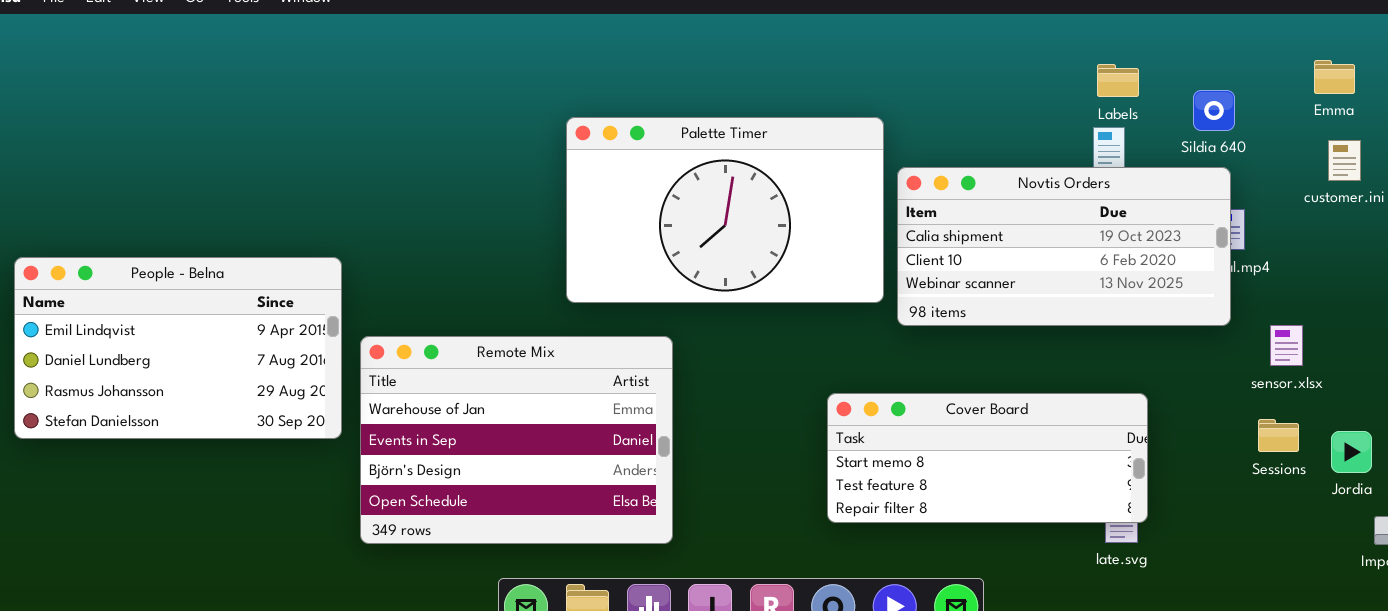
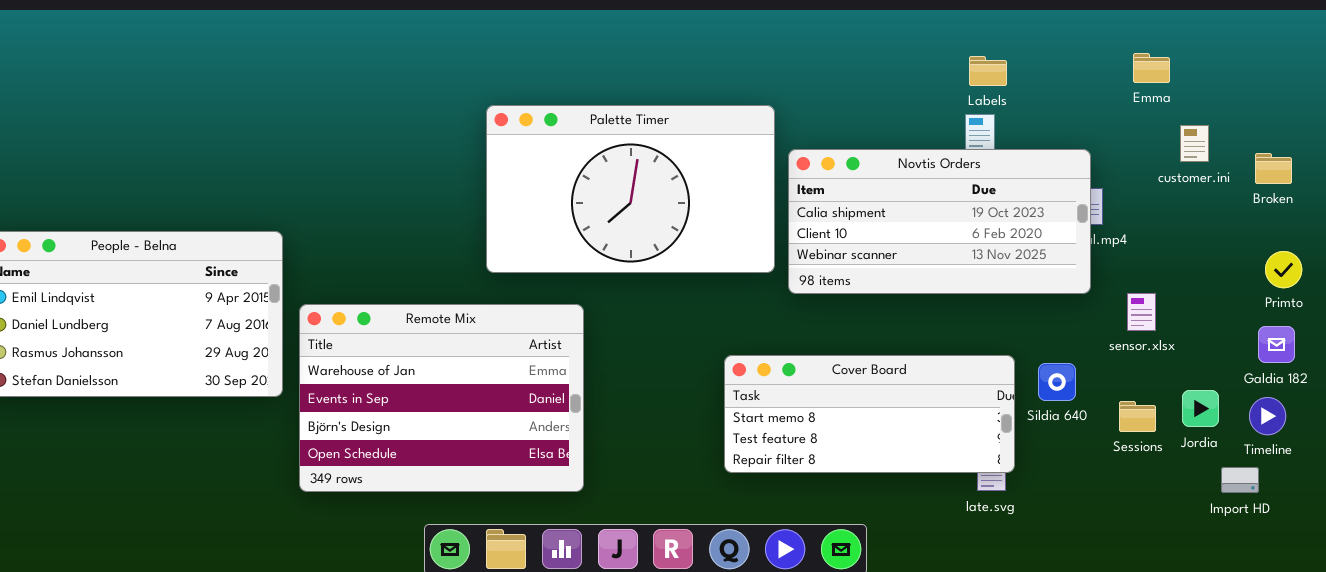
Emma: [1314,60,1355,94] -> [1133,53,1170,83], moved
Sildia 640: [1193,90,1235,131] -> [1038,363,1076,401], moved
Sessions: [1258,419,1299,452] -> [1119,401,1156,432], moved

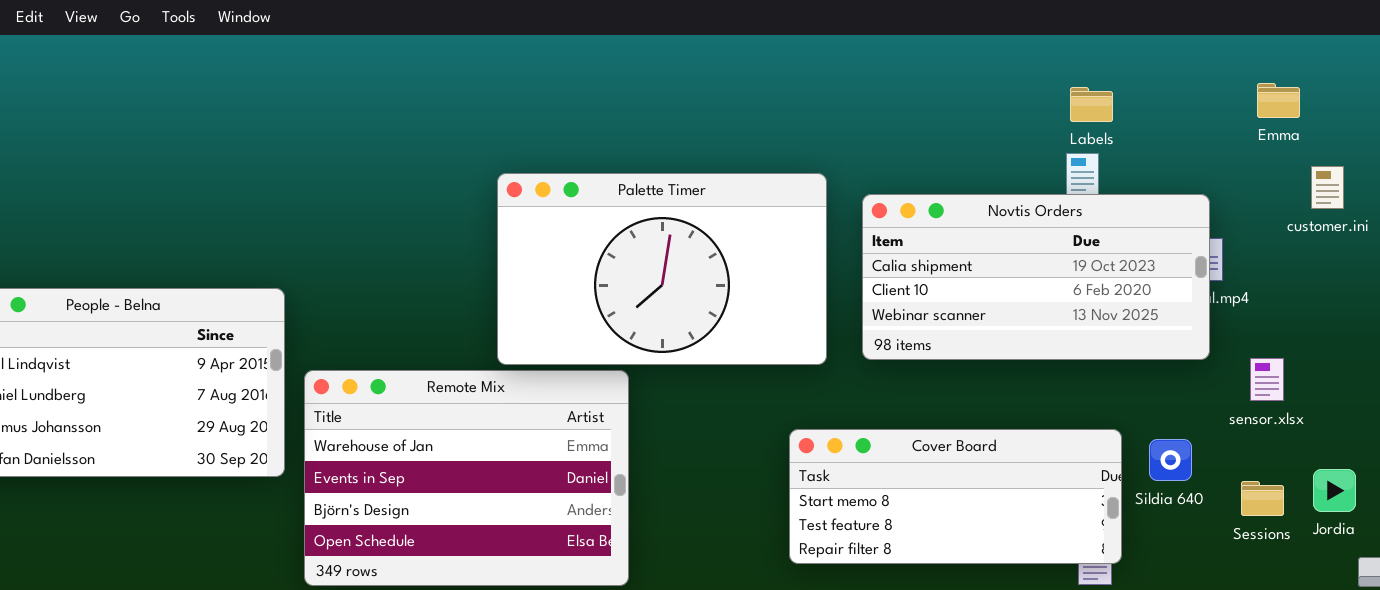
Palette Timer: [486,105,775,273] -> [497,173,827,365], moved

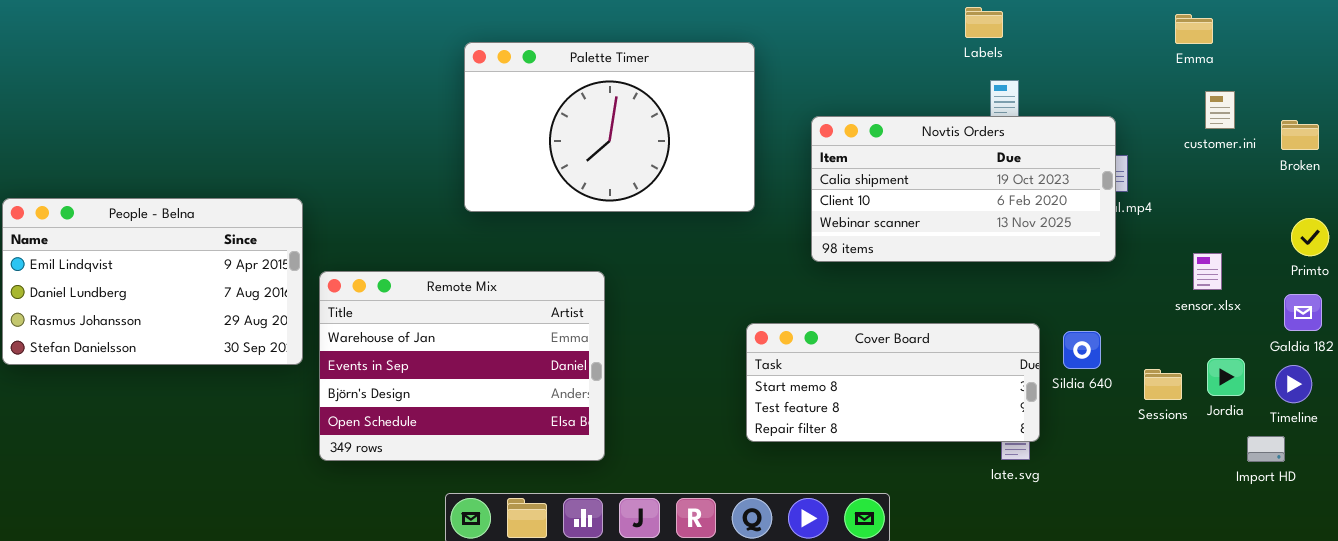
Emma: [1257,83,1300,118] -> [1175,14,1213,44], moved
Labels: [1070,87,1113,122] -> [965,7,1003,38], moved
Palette Timer: [497,173,827,365] -> [464,42,755,212], moved
sensor.xlsx: [1250,358,1284,401] -> [1193,253,1222,290], moved

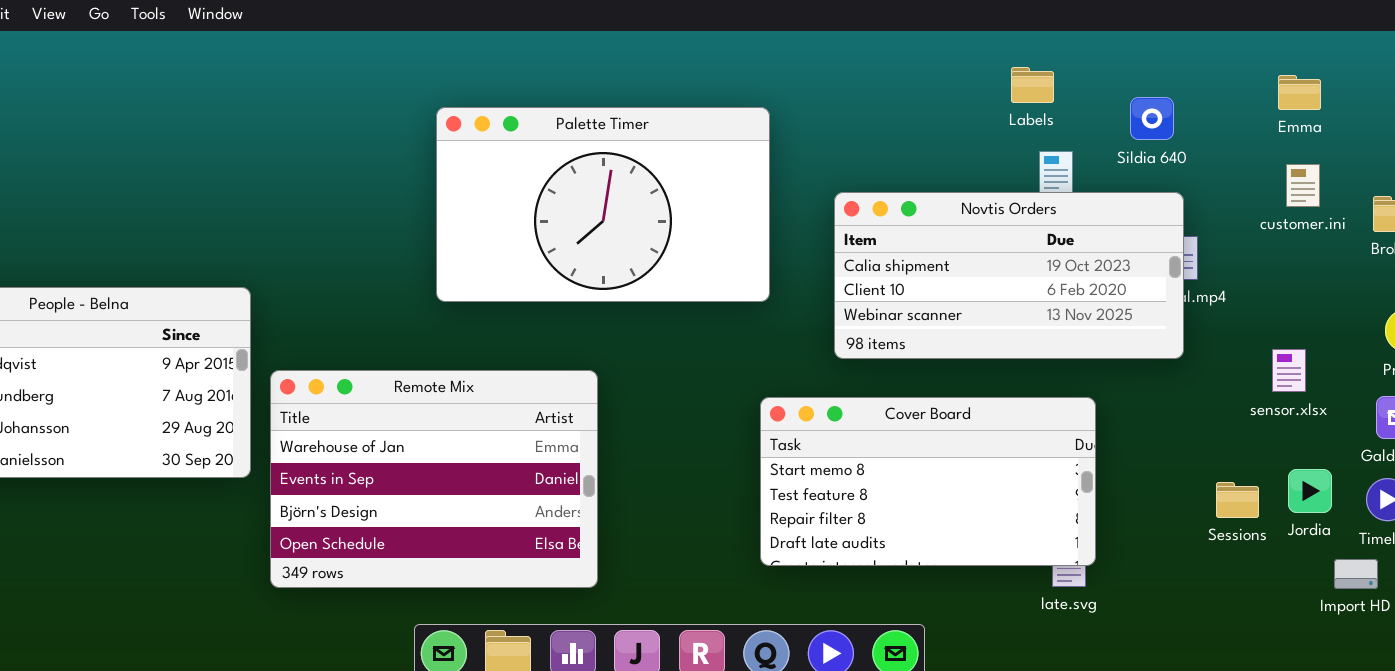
Emma: [1175,14,1213,44] -> [1278,75,1321,110], moved
Cover Board: [746,323,1040,442] -> [760,397,1096,566], resized
Sildia 640: [1063,331,1101,369] -> [1130,97,1174,140], moved

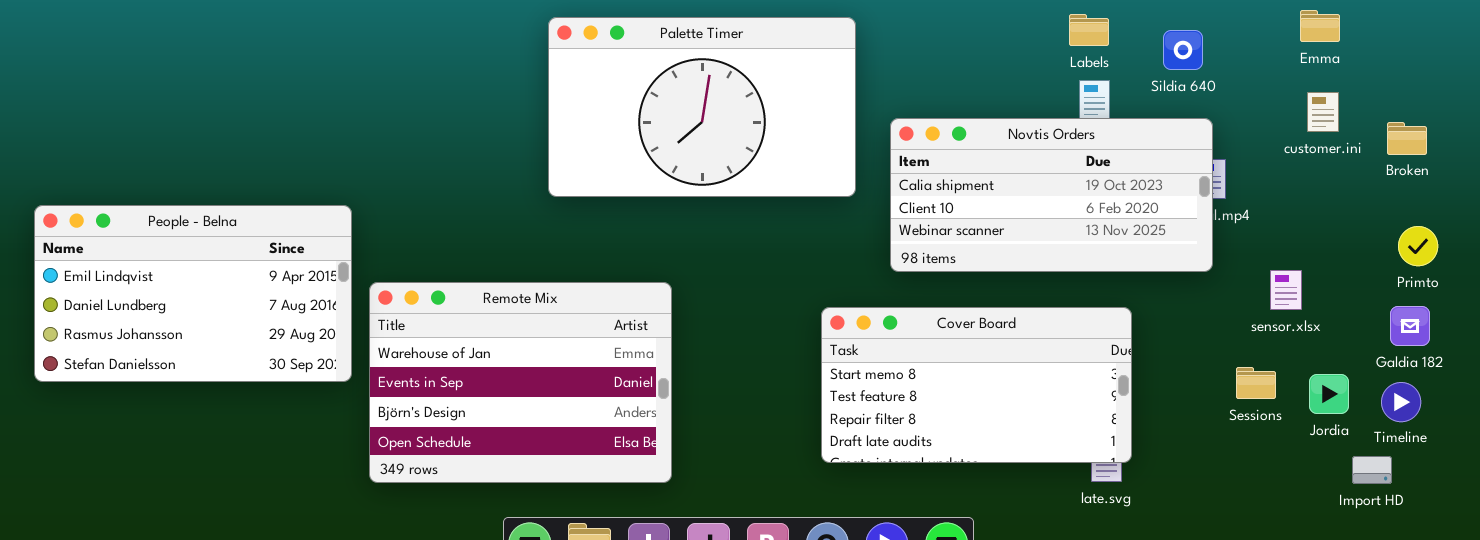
Labels: [1011,67,1054,103] -> [1069,14,1109,46], moved
Palette Timer: [436,107,770,302] -> [548,17,856,197], moved
sensor.xlsx: [1272,349,1306,392] -> [1270,270,1302,310], moved
Sessions: [1216,482,1259,518] -> [1236,367,1276,399], moved

